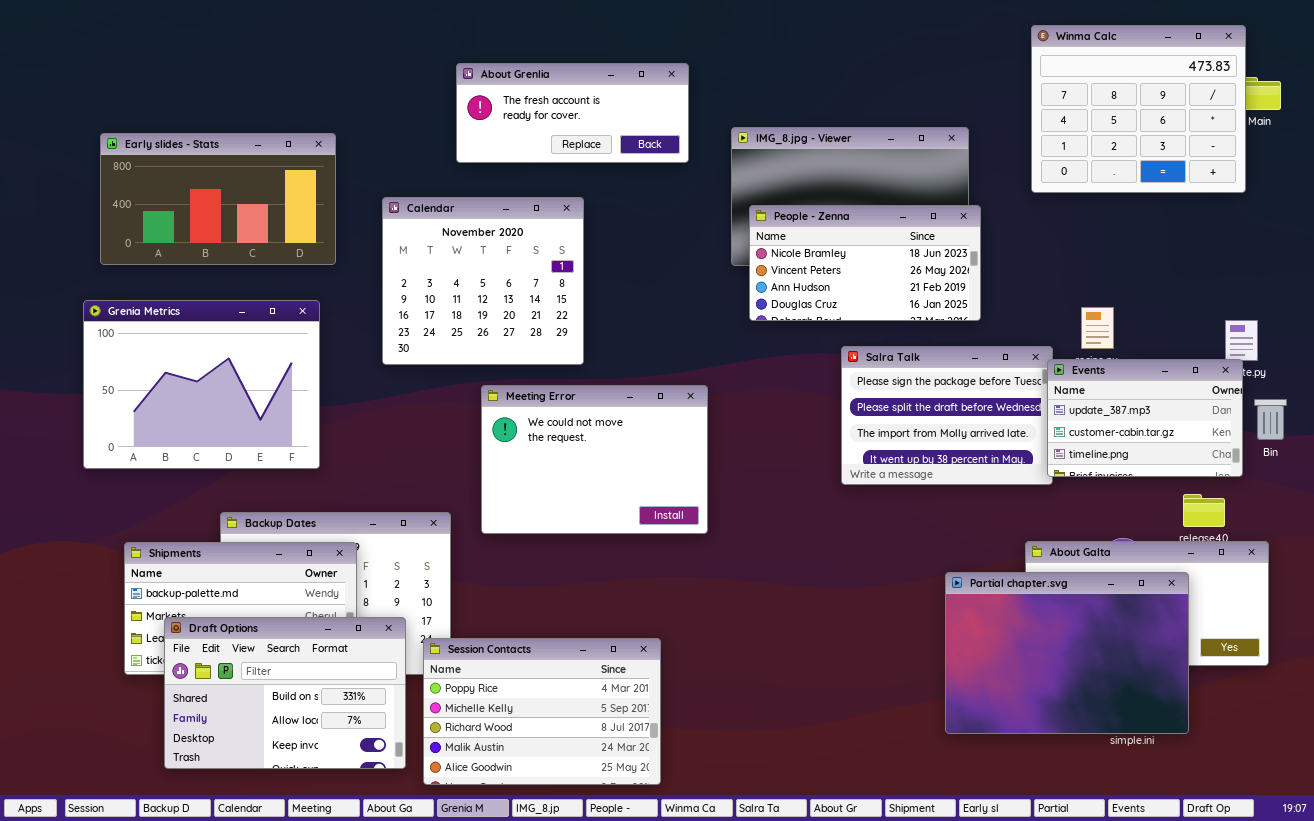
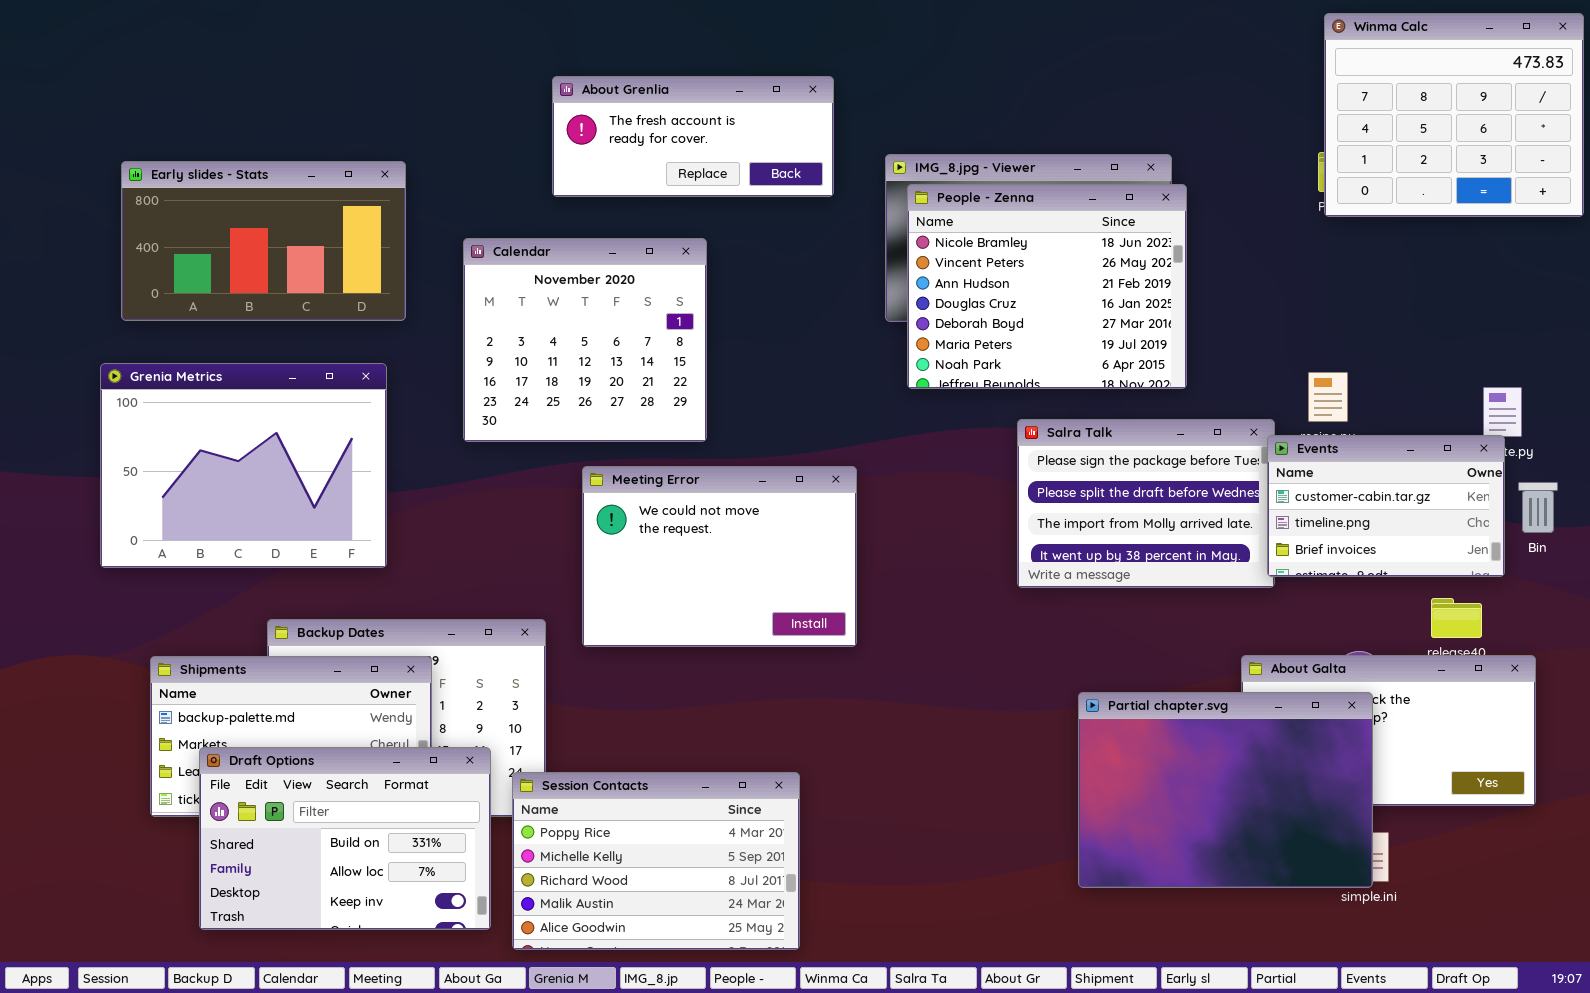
Winma Calc: [1031,25,1246,193] -> [1324,13,1584,217], moved
People - Zenna: [749,205,981,321] -> [907,184,1187,389], resized
Events: [1047,359,1243,477] -> [1267,435,1505,577], scrolled down 1 row
Partial chapter.svg: [945,572,1189,734] -> [1078,692,1373,888], moved

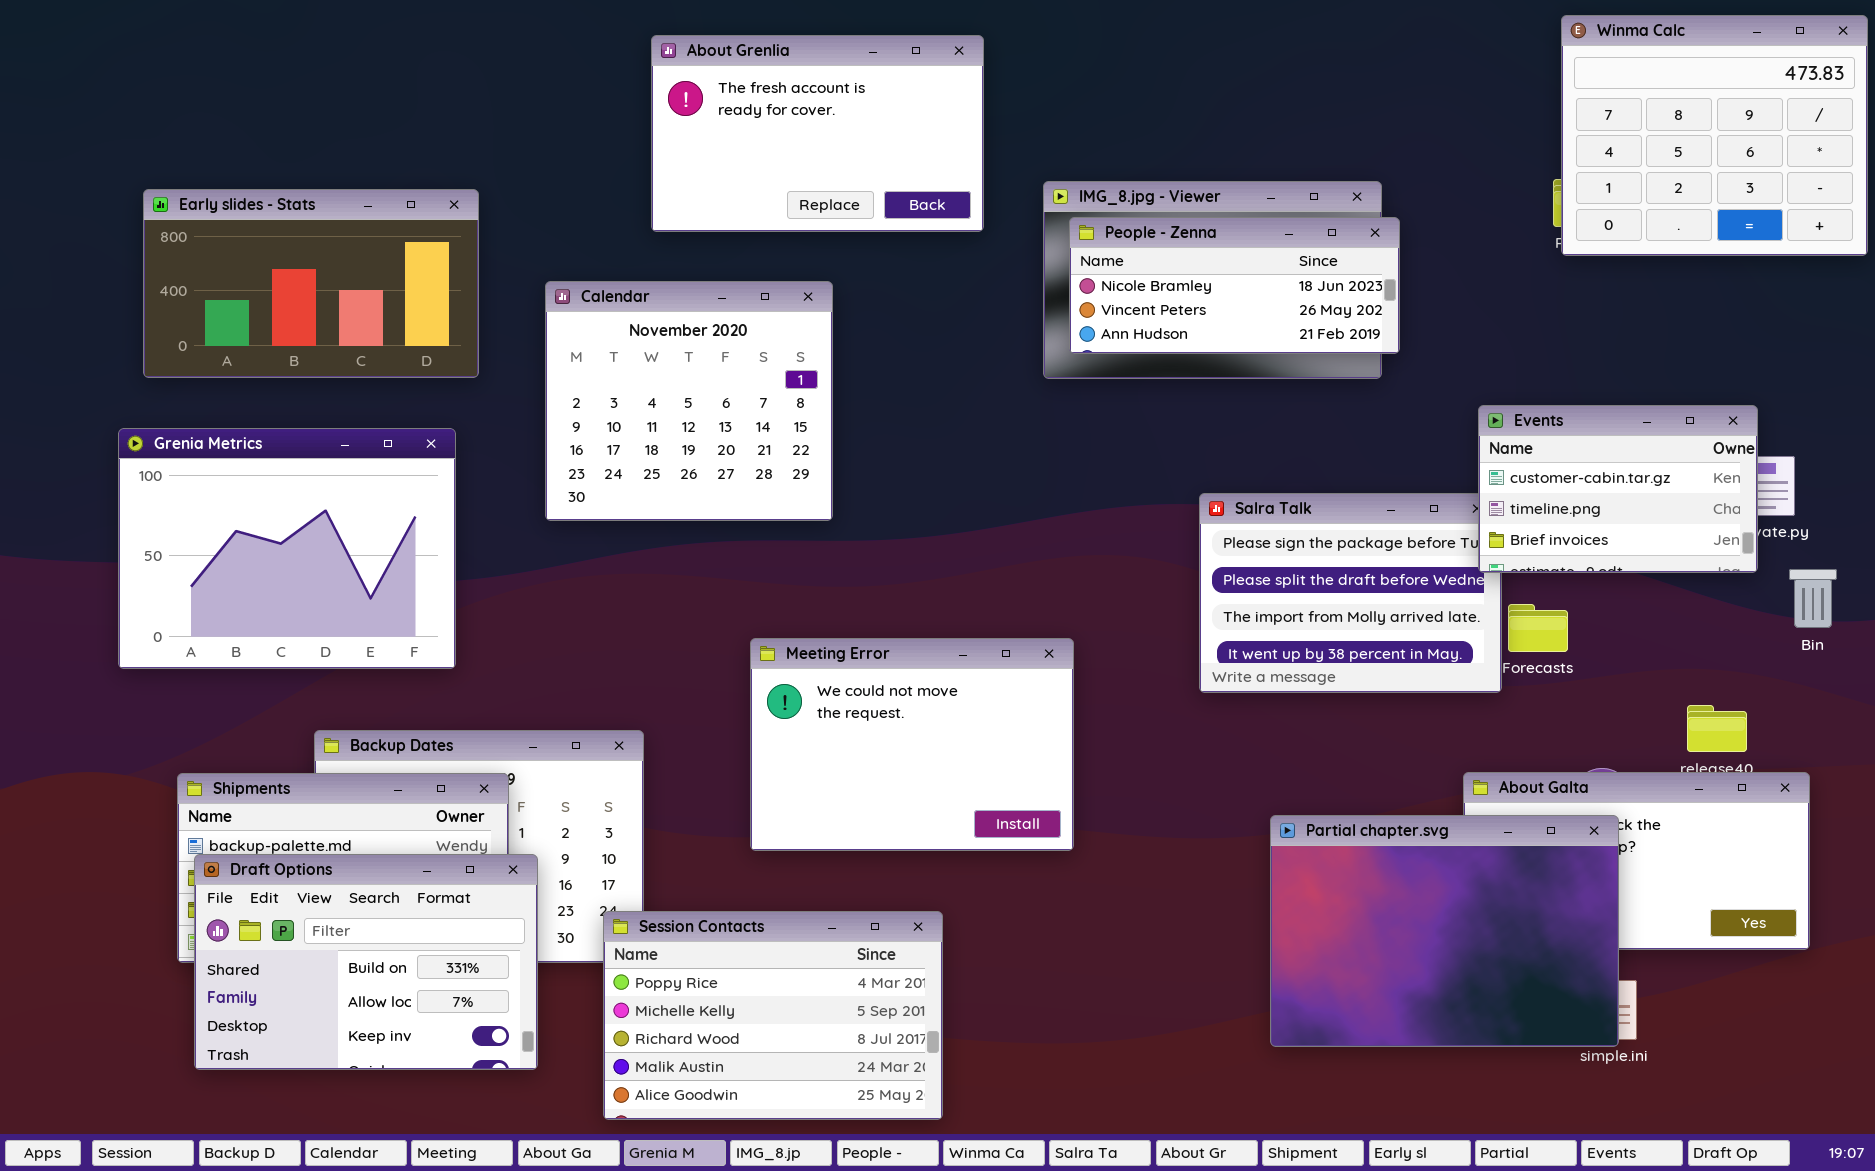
About Grenlia: [552,76,834,197] -> [651,35,984,232], resized
People - Zenna: [907,184,1187,389] -> [1069,217,1400,354], resized
Events: [1267,435,1505,577] -> [1478,405,1758,573], moved
Meeting Error: [582,466,857,647] -> [750,638,1074,851], moved
Draft Options: [199,747,491,930] -> [194,854,538,1070], moved

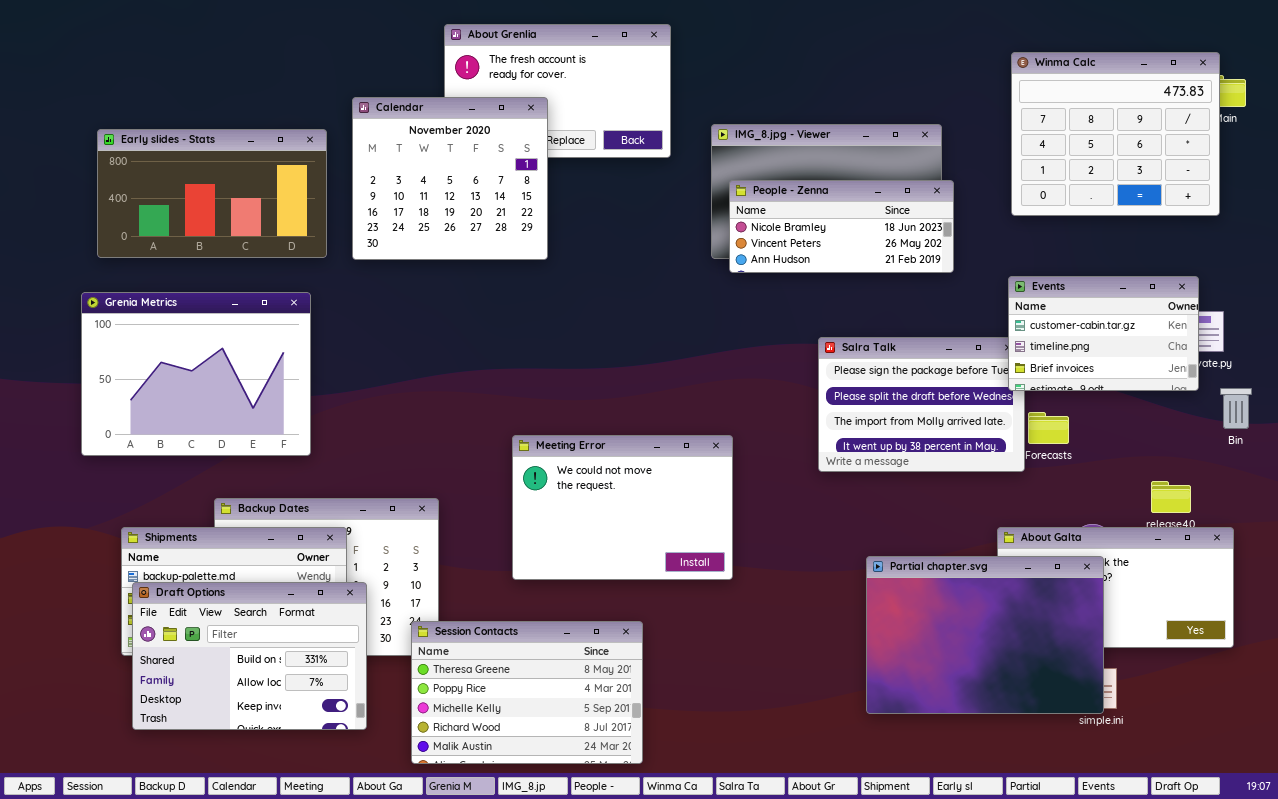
Winma Calc: [1561,15,1868,256] -> [1011,52,1220,216], moved
People - Zenna: [1069,217,1400,354] -> [729,180,954,273], moved
Calendar: [545,281,833,521] -> [352,97,548,260], moved
Session Contacts: [603,911,943,1120] -> [411,621,643,764], scrolled up 1 row

